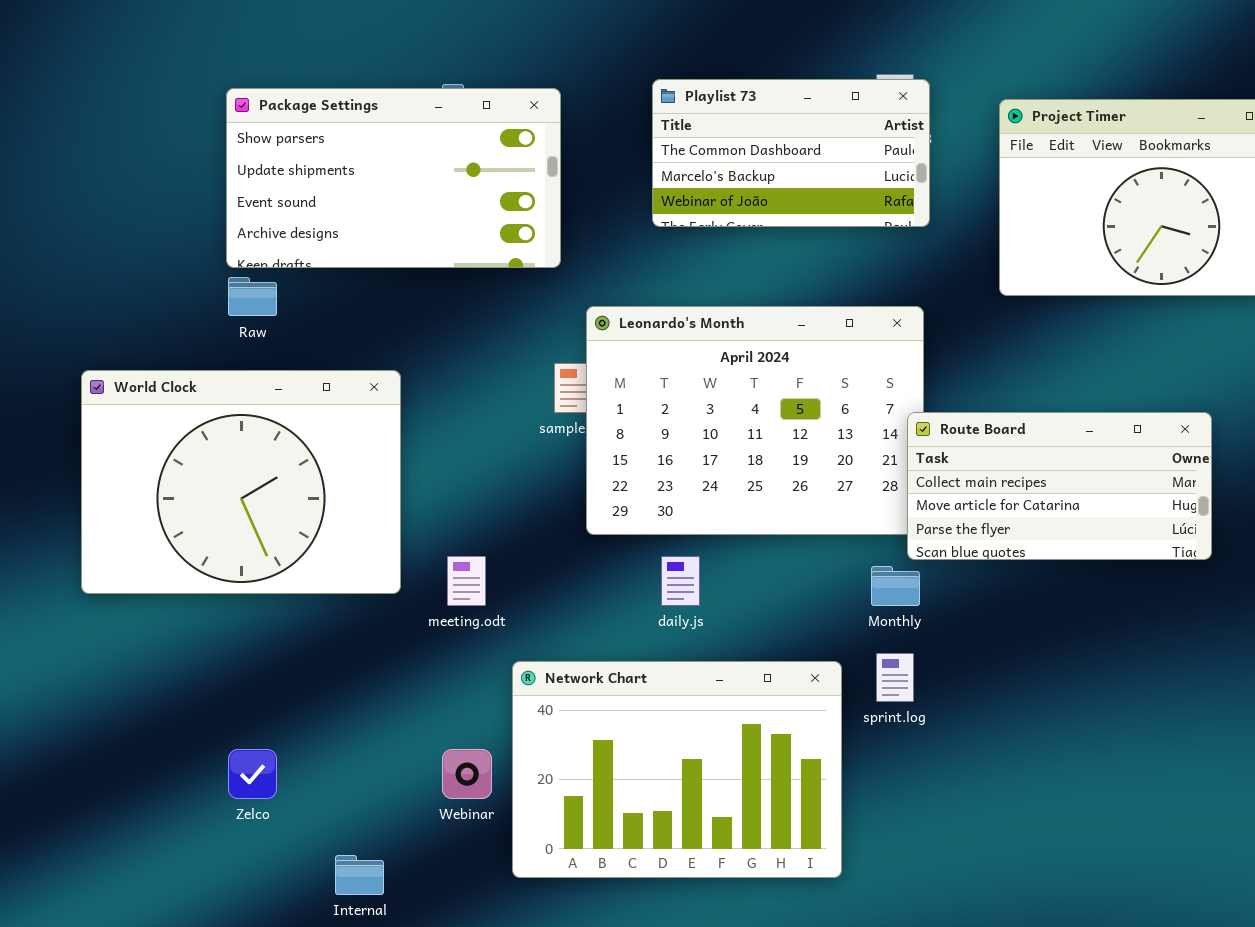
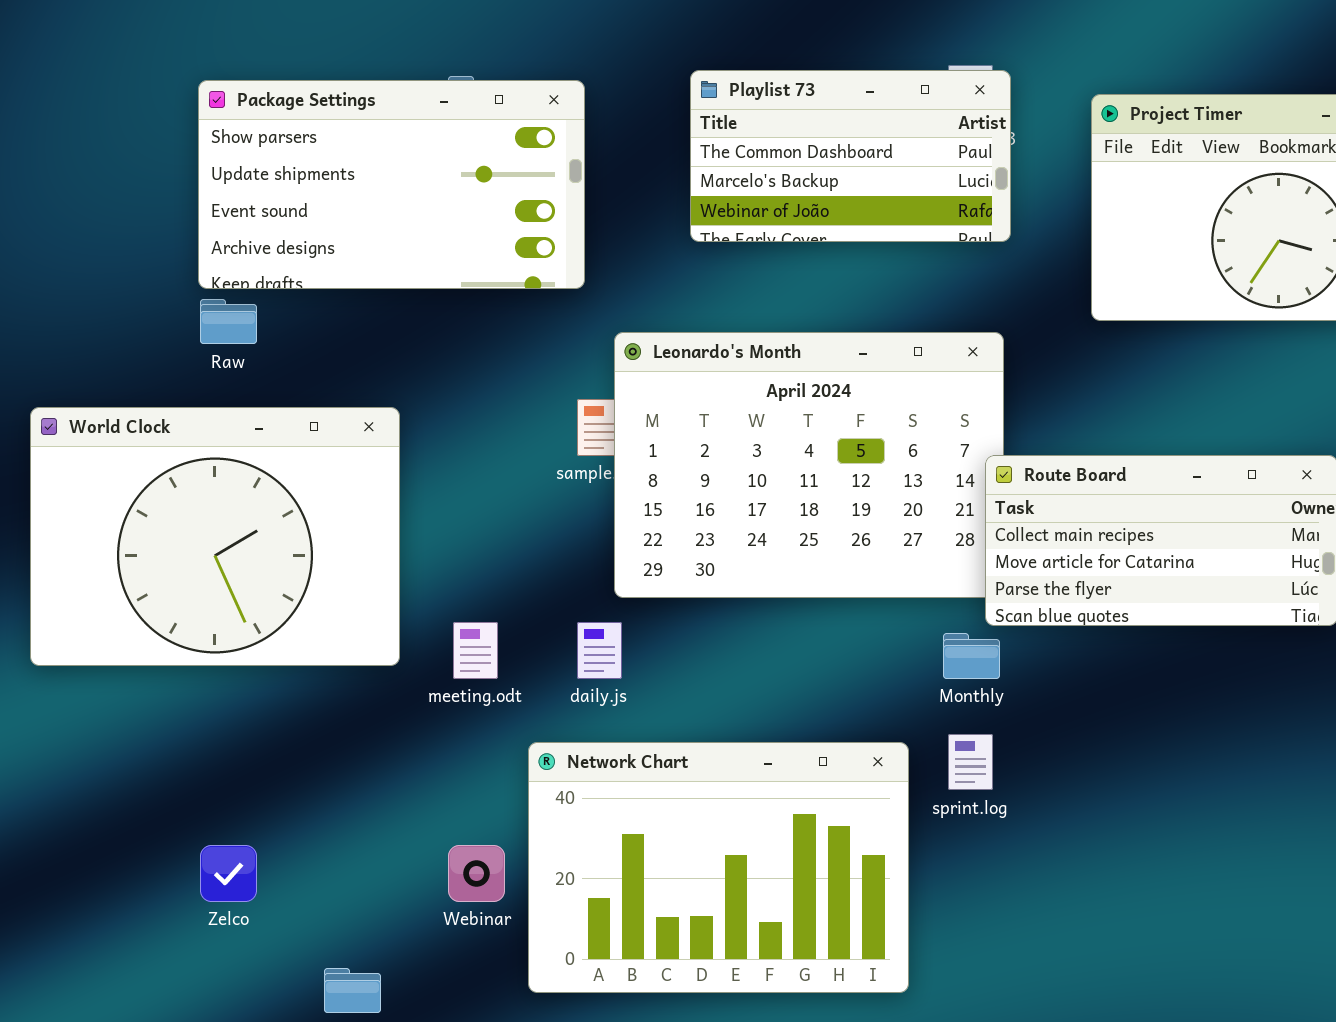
daily.js: [661,556,700,606] -> [577,622,622,679], moved

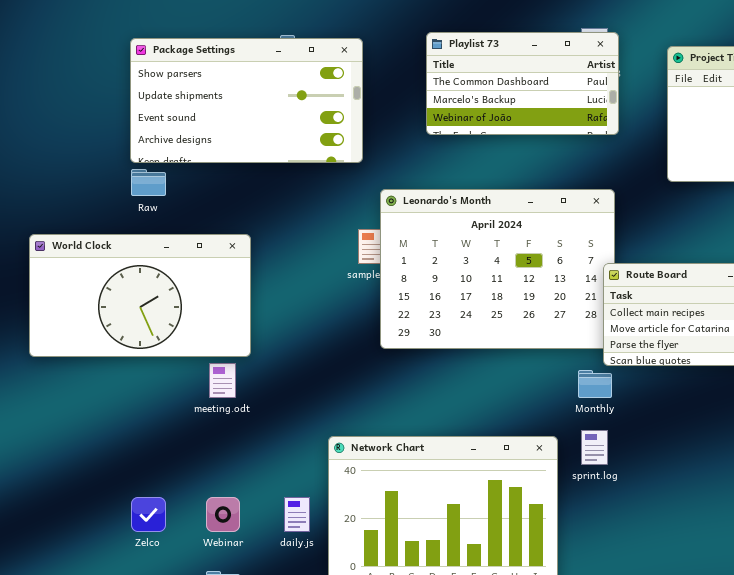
World Clock: [30,407,400,666] -> [29,234,251,357], resized
meeting.odt: [453,622,498,679] -> [209,363,236,398], moved
daily.js: [577,622,622,679] -> [284,497,310,532], moved
Webinar: [448,845,505,902] -> [206,497,240,532], moved

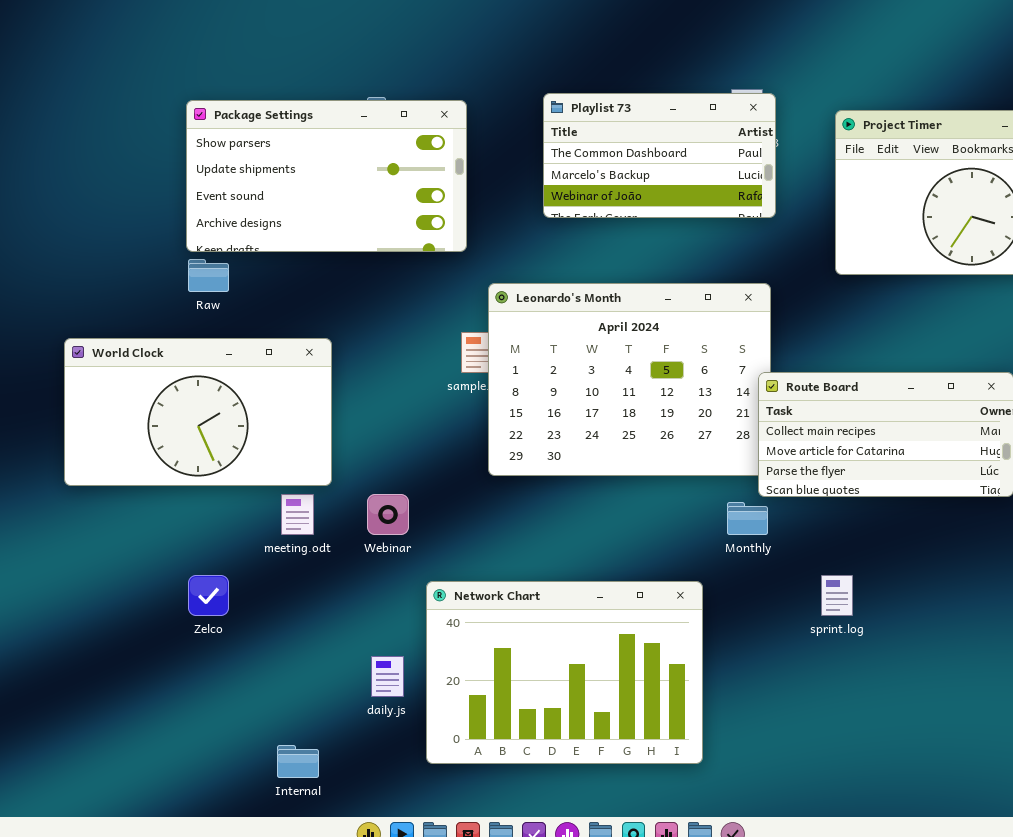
sprint.log: [581,430,608,465] -> [821,575,853,616], moved
Zelco: [131,497,166,532] -> [188,575,229,616], moved
Webinar: [206,497,240,532] -> [367,494,409,535], moved

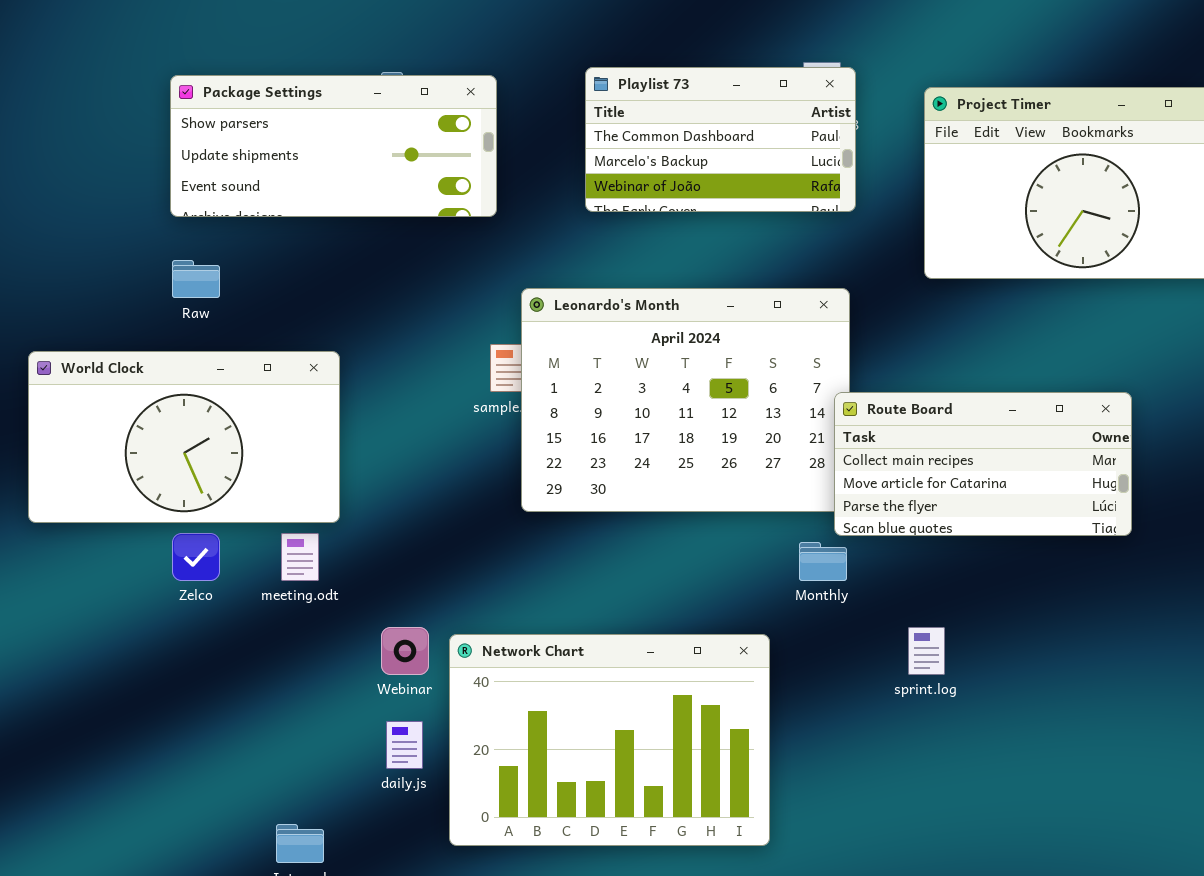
Package Settings: [186,100,467,252] -> [170,75,497,217], resized
Webinar: [367,494,409,535] -> [381,627,429,675], moved
Zelco: [188,575,229,616] -> [172,533,220,581], moved

